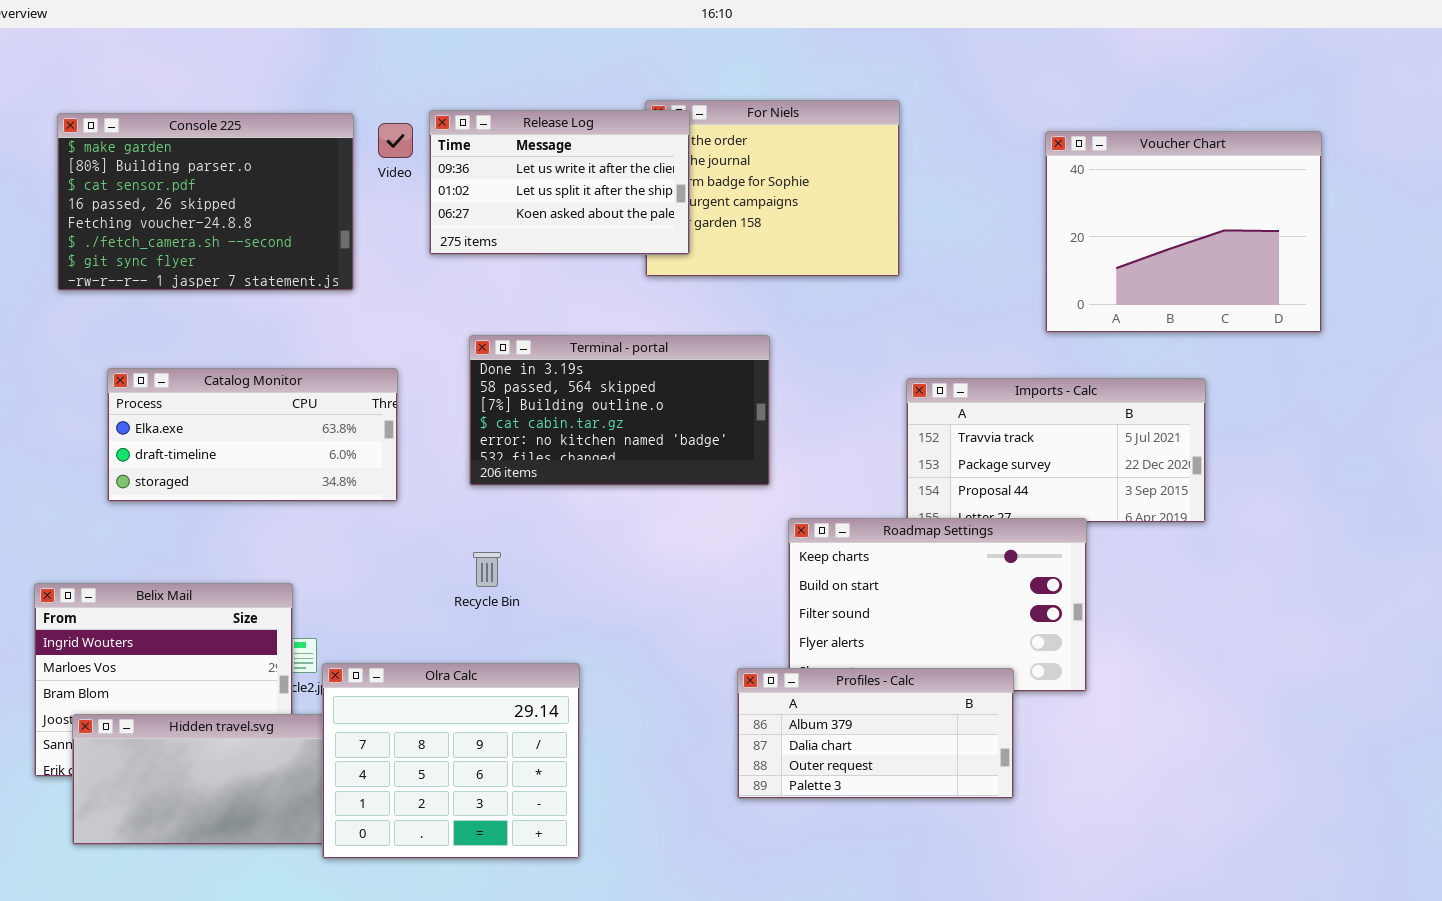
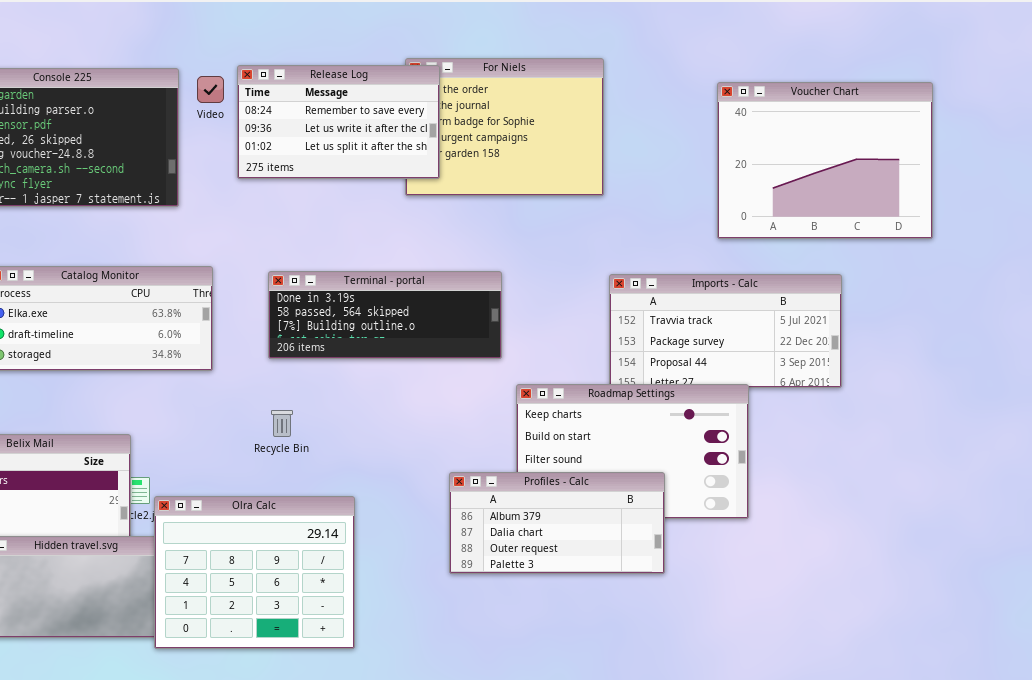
Release Log: [429,110,690,255] -> [237,65,440,179], scrolled up 1 row
Terminal - portal: [469,335,770,486] -> [268,271,502,359], resized
Profiles - Calc: [737,668,1014,799] -> [449,472,665,574], moved

